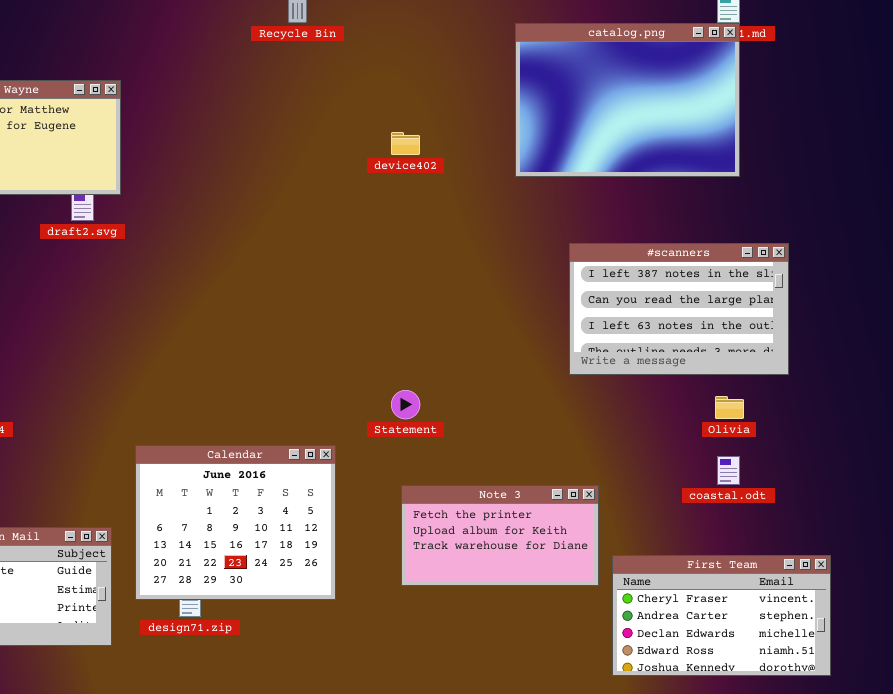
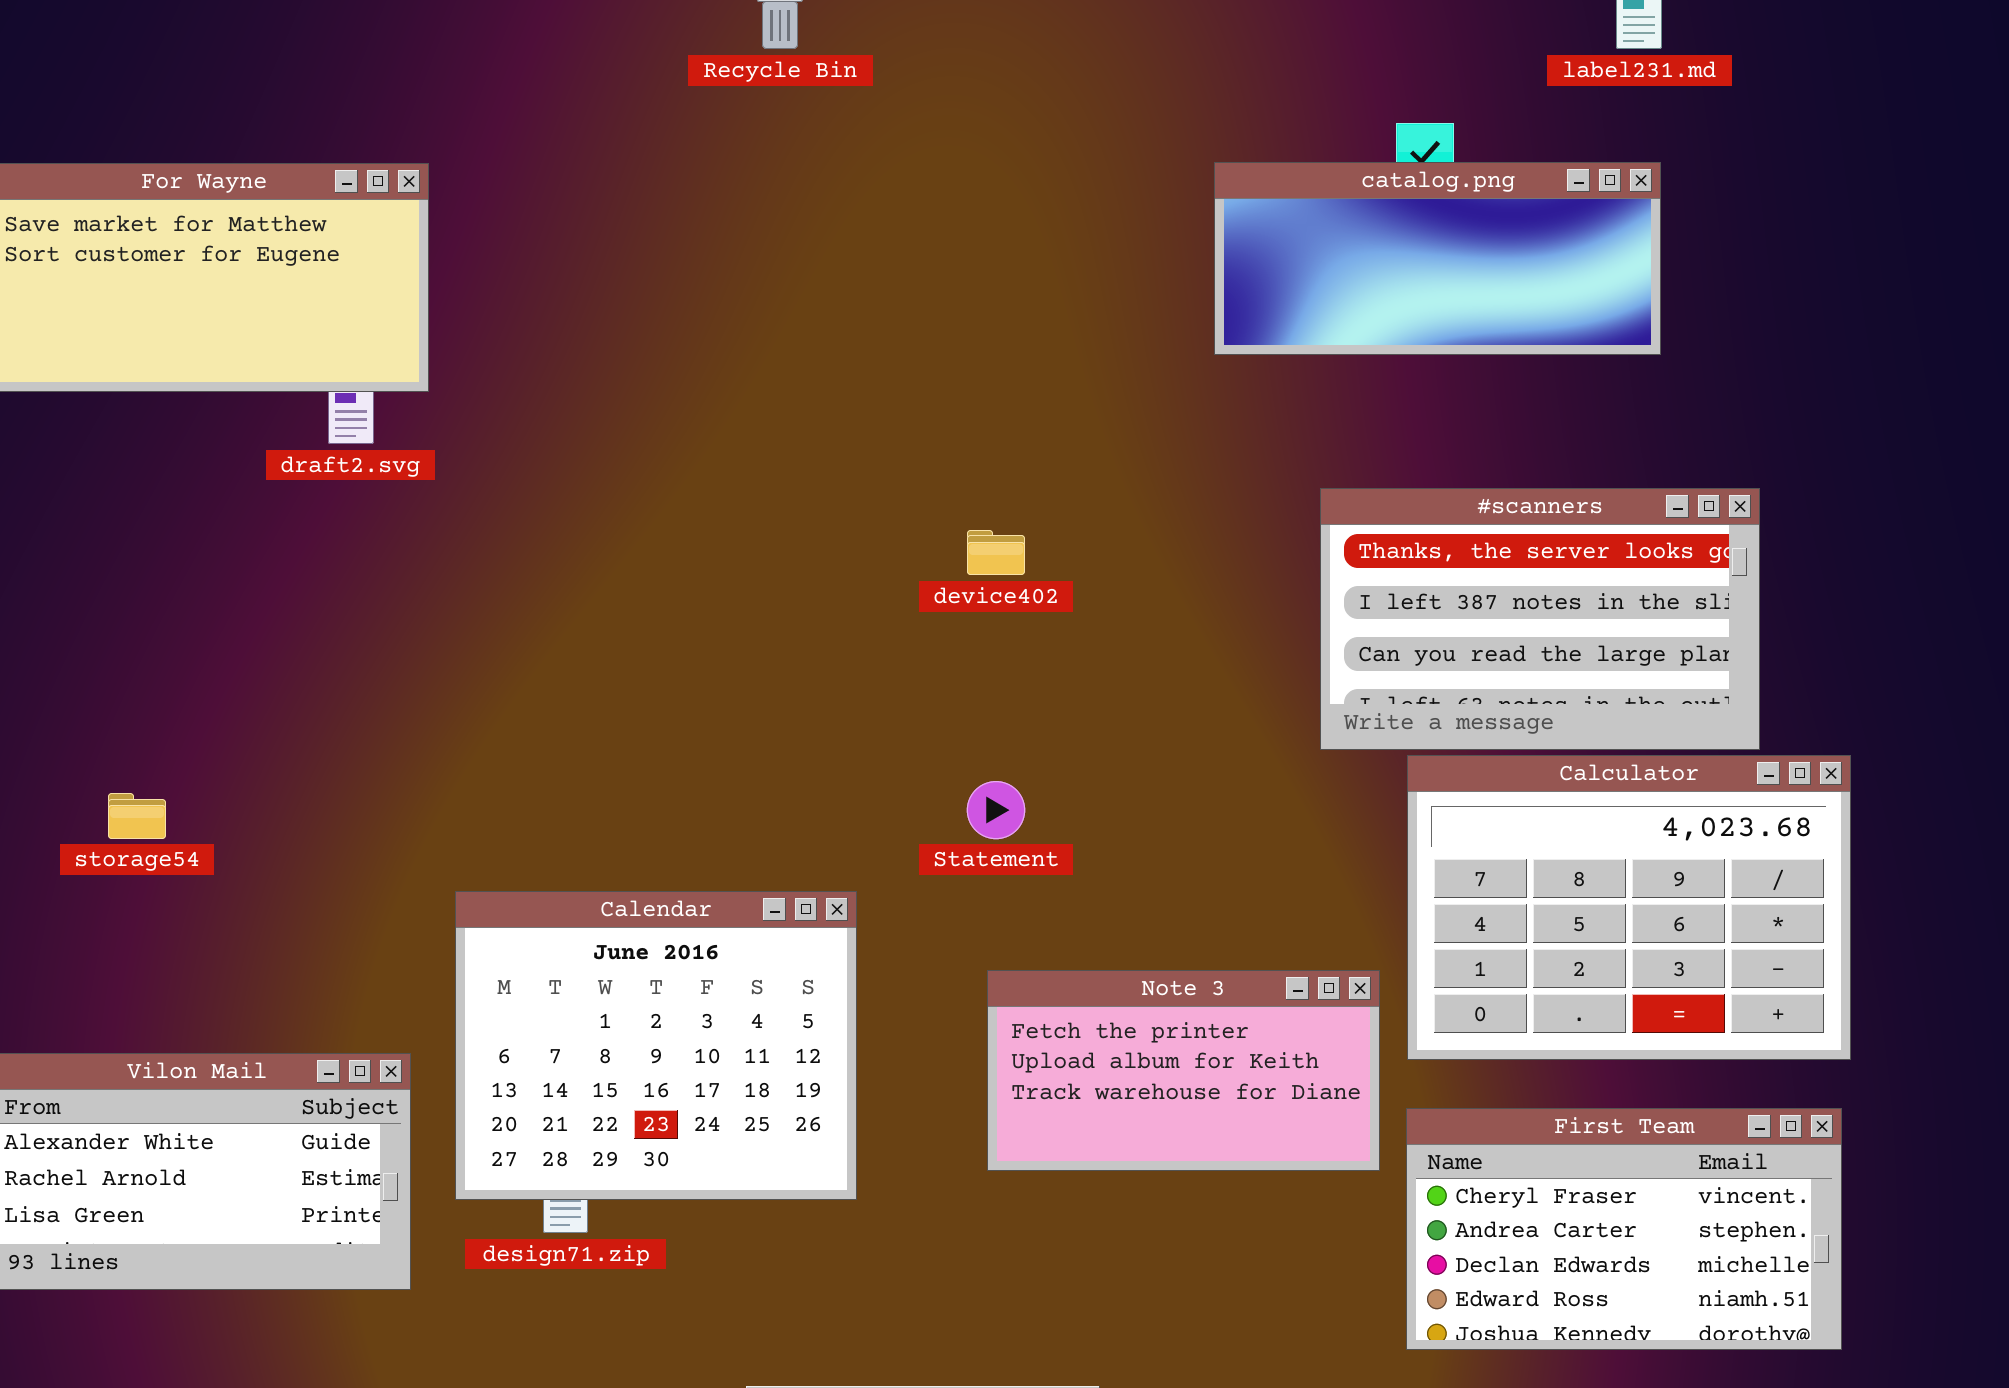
catalog.png: [515,23,740,177] -> [1214,162,1661,355], resized
device402: [391,132,420,155] -> [967,530,1025,575], moved
#scanners: [569,243,789,375] -> [1320,488,1760,750], scrolled up 1 row
Calculator: none -> [1407,755,1851,1060], opened

